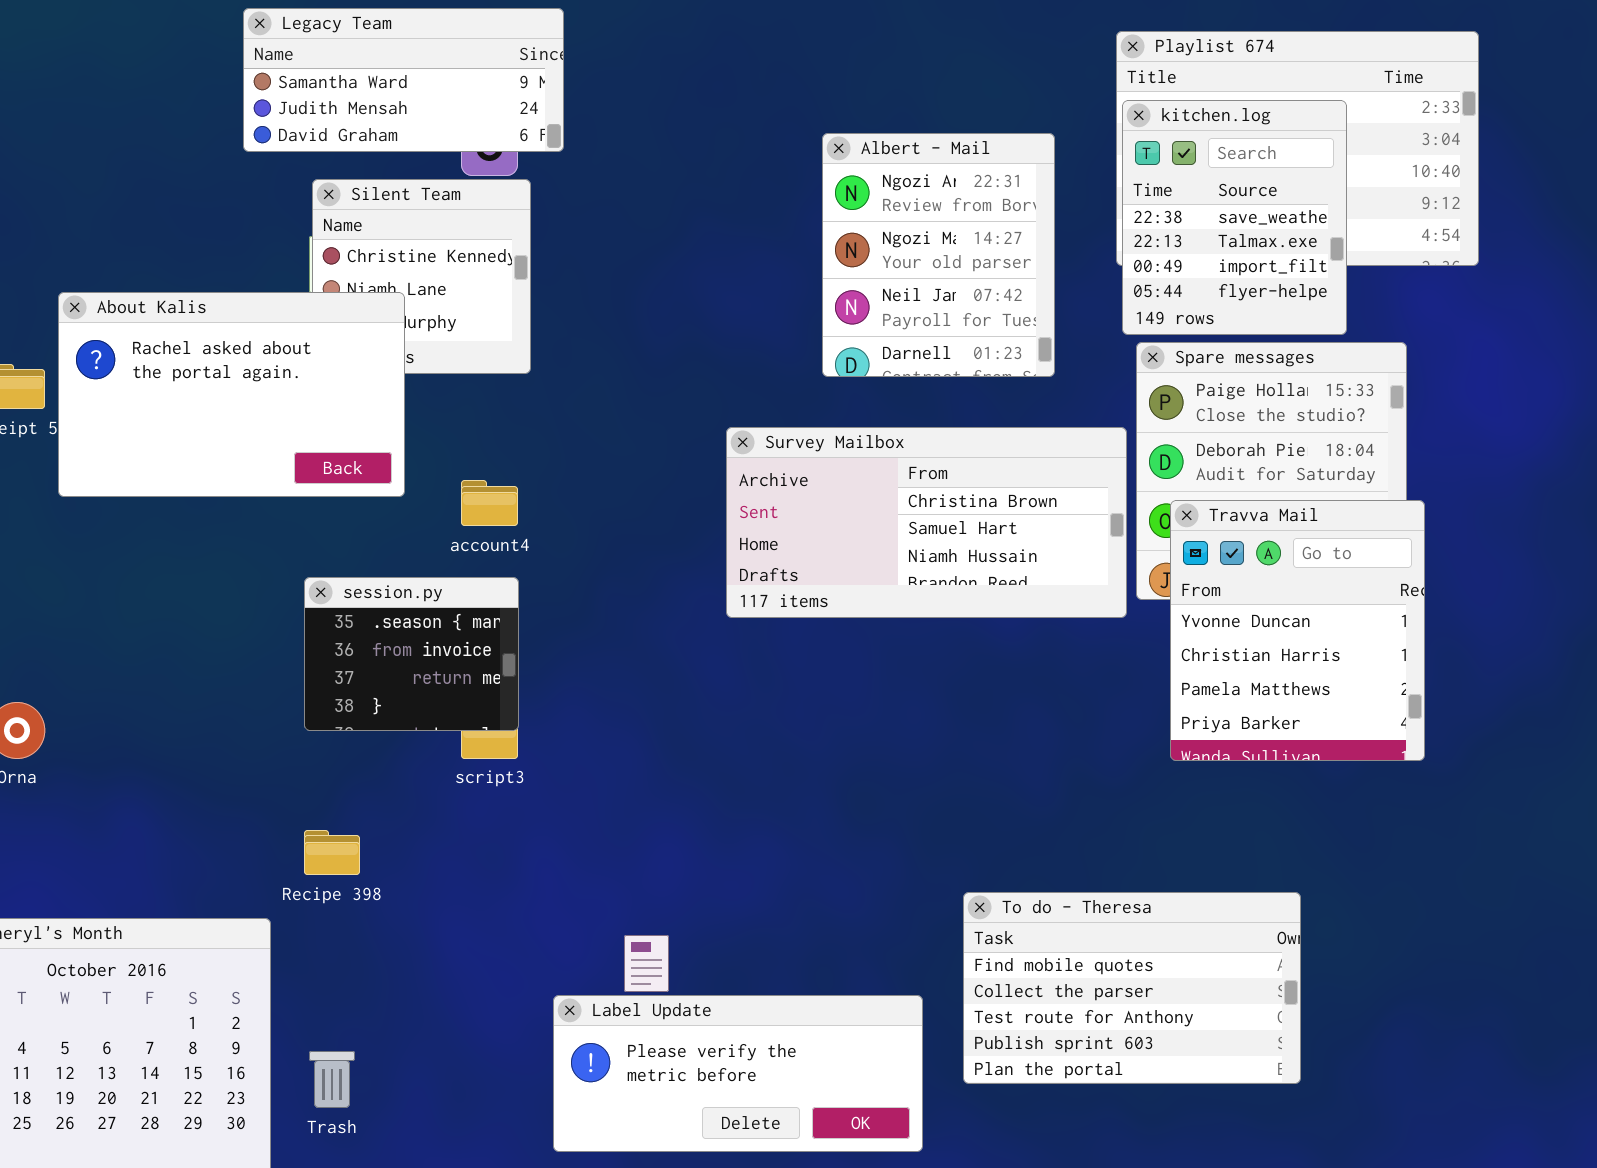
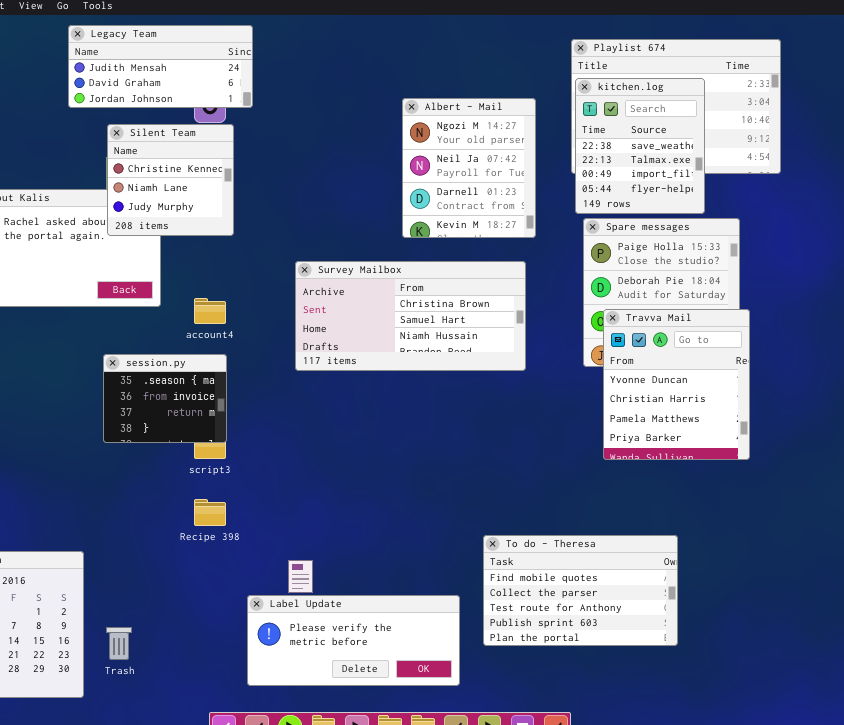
Legacy Team: [243,8,564,152] -> [68,25,253,108], scrolled down 1 row
Albert - Mail: [822,133,1055,377] -> [402,98,536,238], scrolled down 1 row
Silent Team: [312,179,531,374] -> [107,124,234,236], raised
Survey Mailbox: [726,427,1127,618] -> [295,261,526,371], moved
Recipe 398: [304,830,360,875] -> [194,499,226,526], moved

